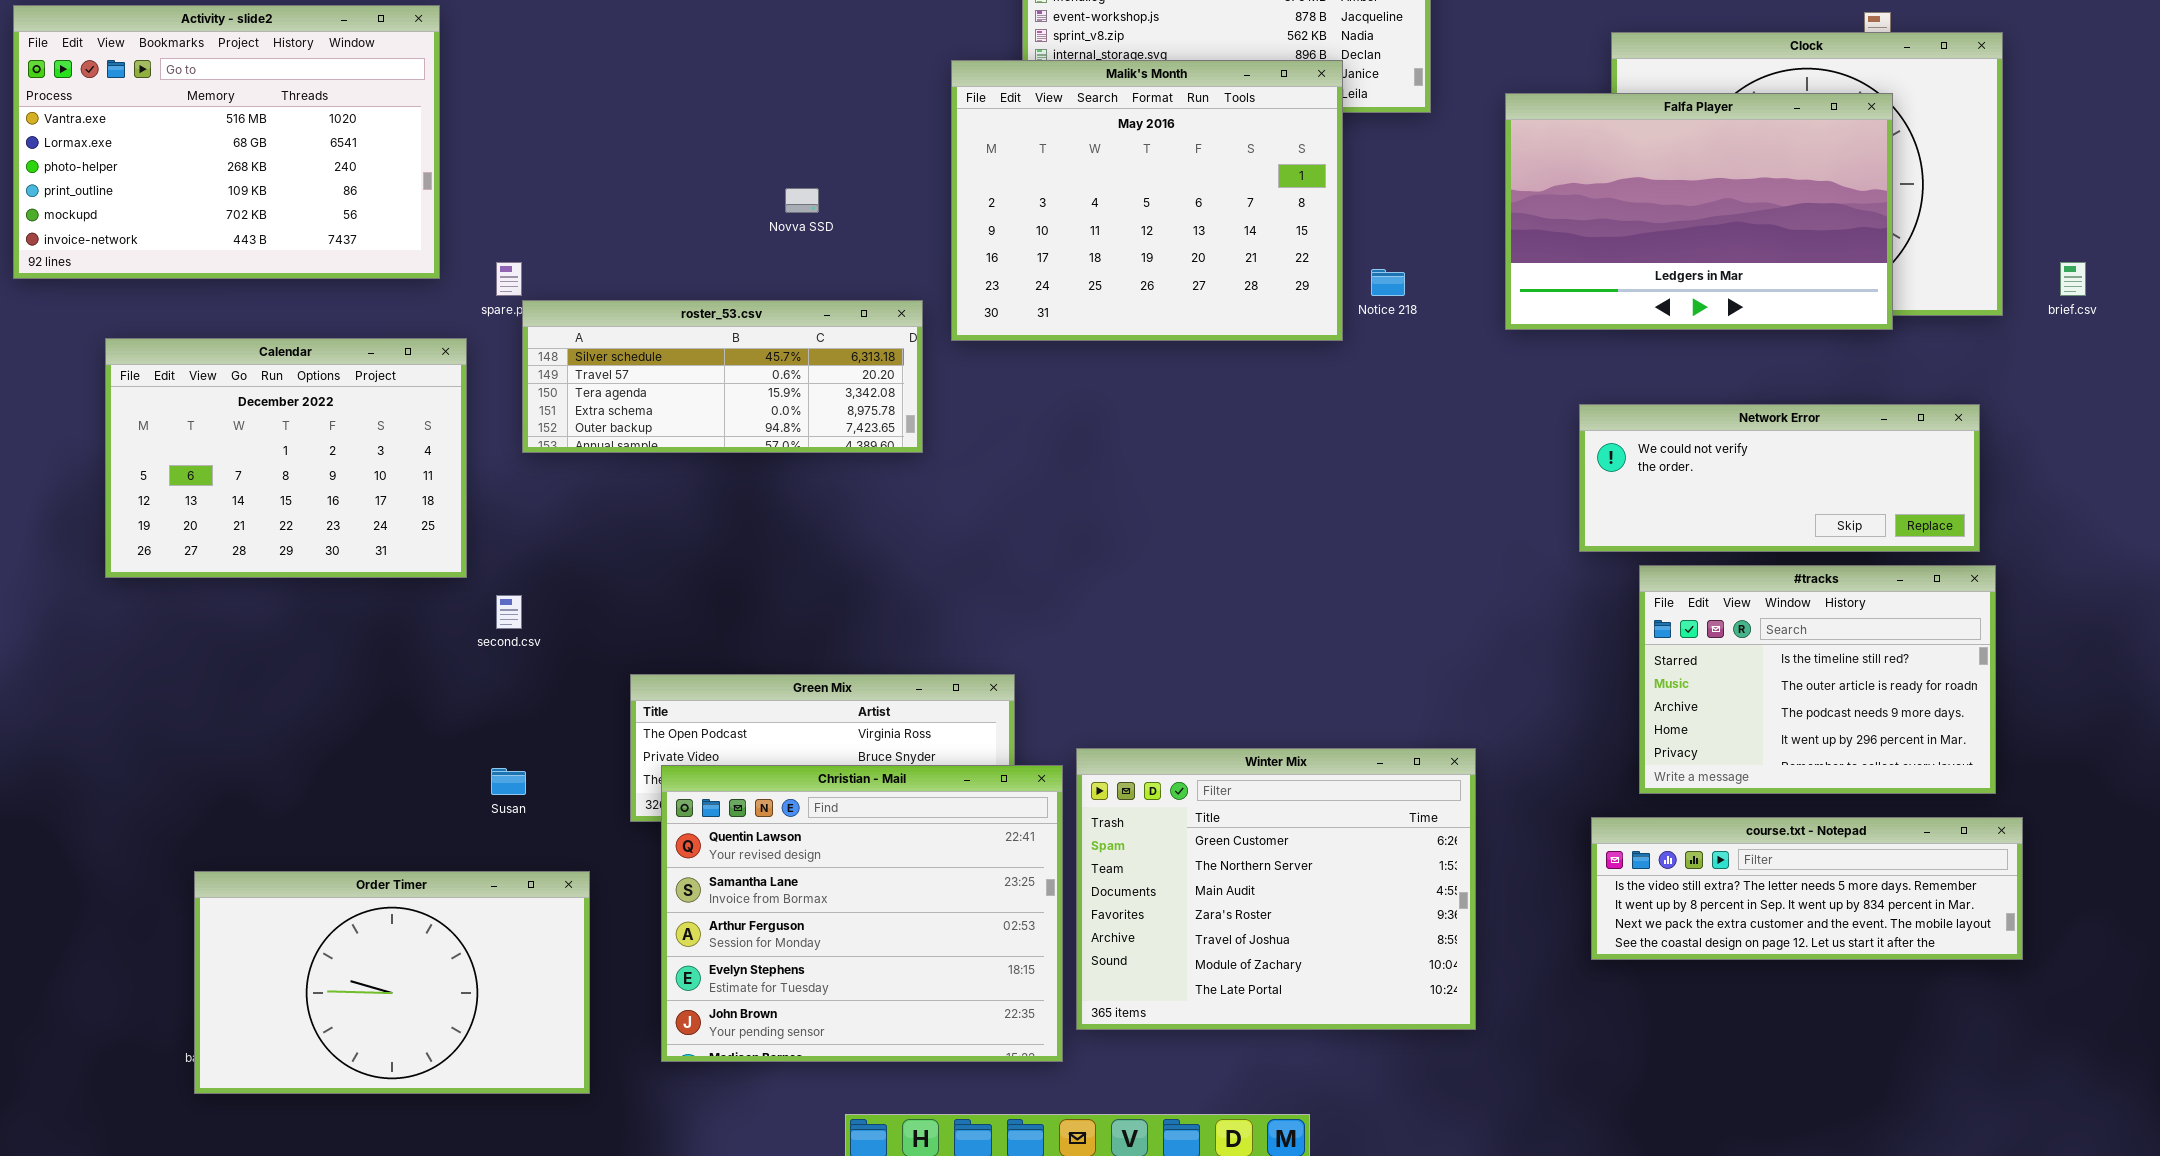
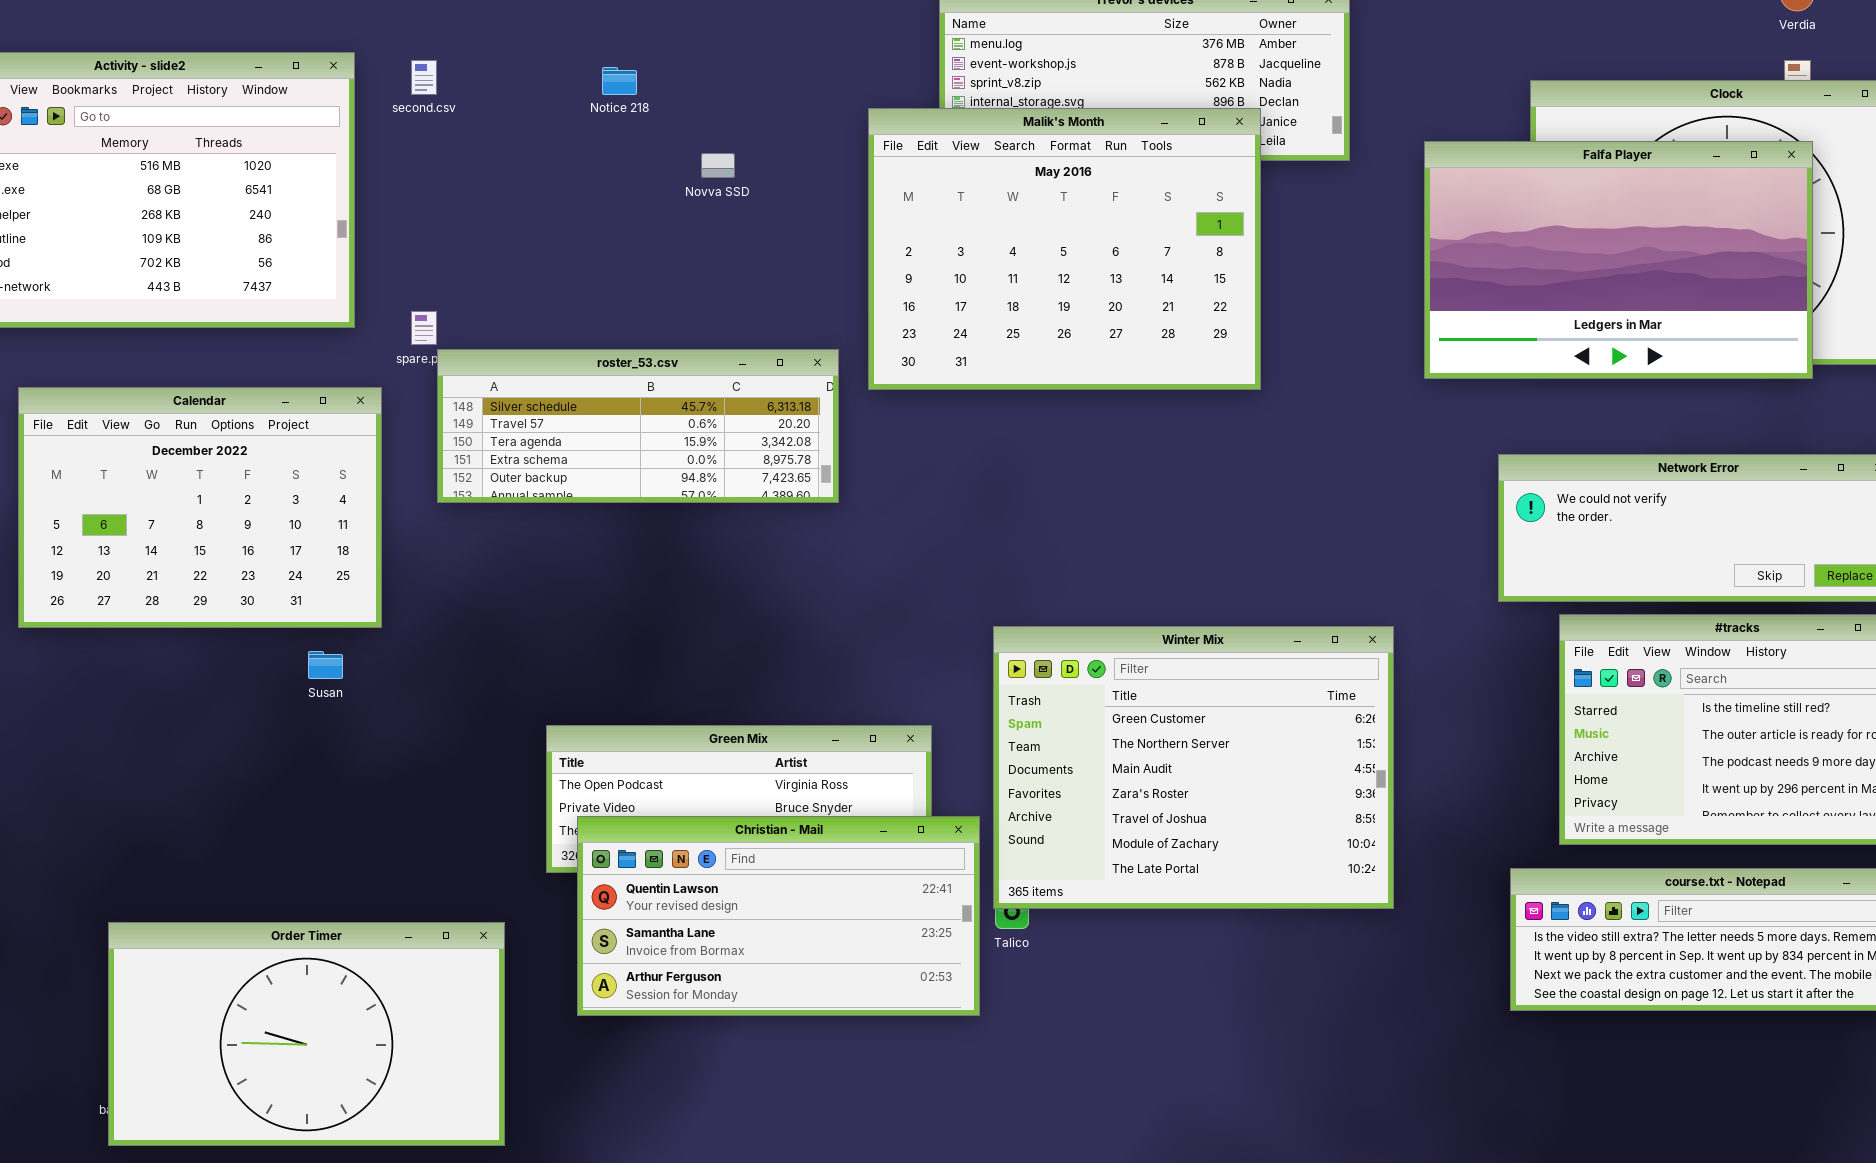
Novva SSD: [785,188,819,213] -> [701,153,735,178], moved
Notice 218: [1371,269,1405,296] -> [602,67,637,95], moved
second.csv: [496,595,522,629] -> [411,60,437,95], moved
Winter Mix: [1076,748,1476,1030] -> [993,626,1394,909], moved
Christian - Mail: [661,765,1063,1062] -> [577,816,980,1016], resized
Susan: [491,768,526,795] -> [308,651,343,679], moved

